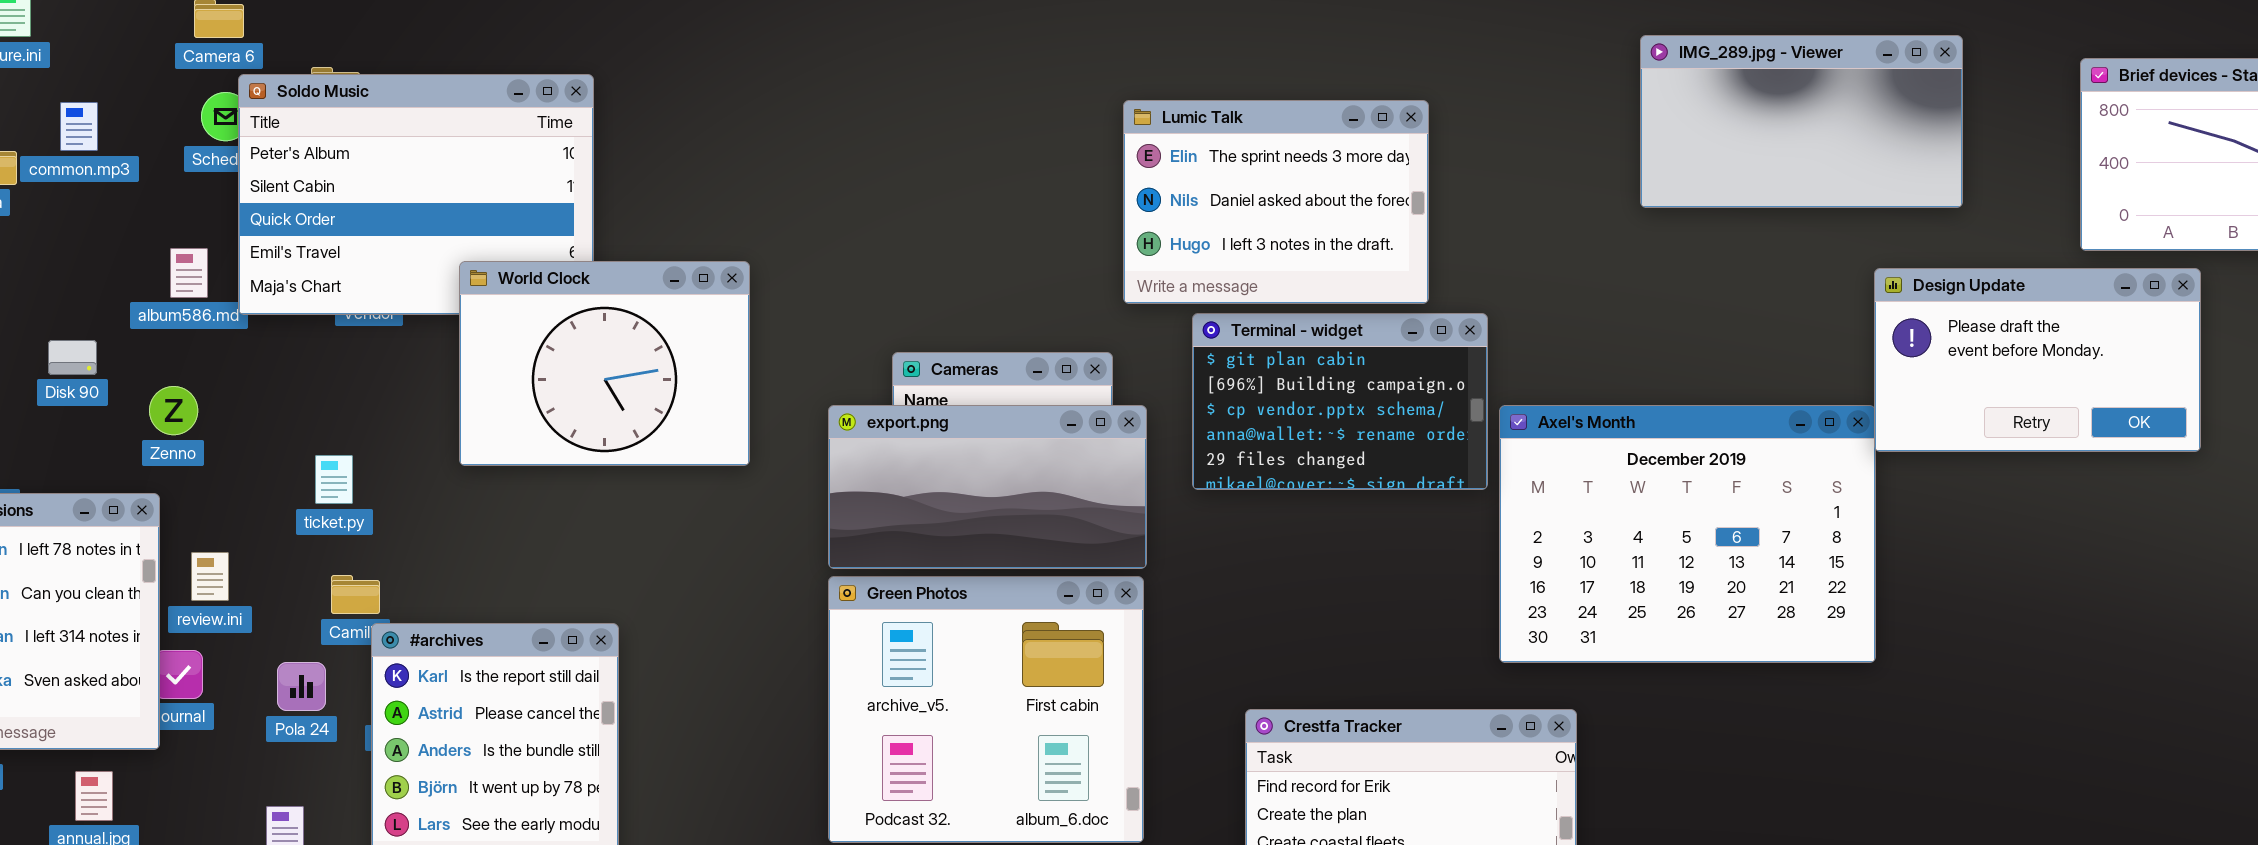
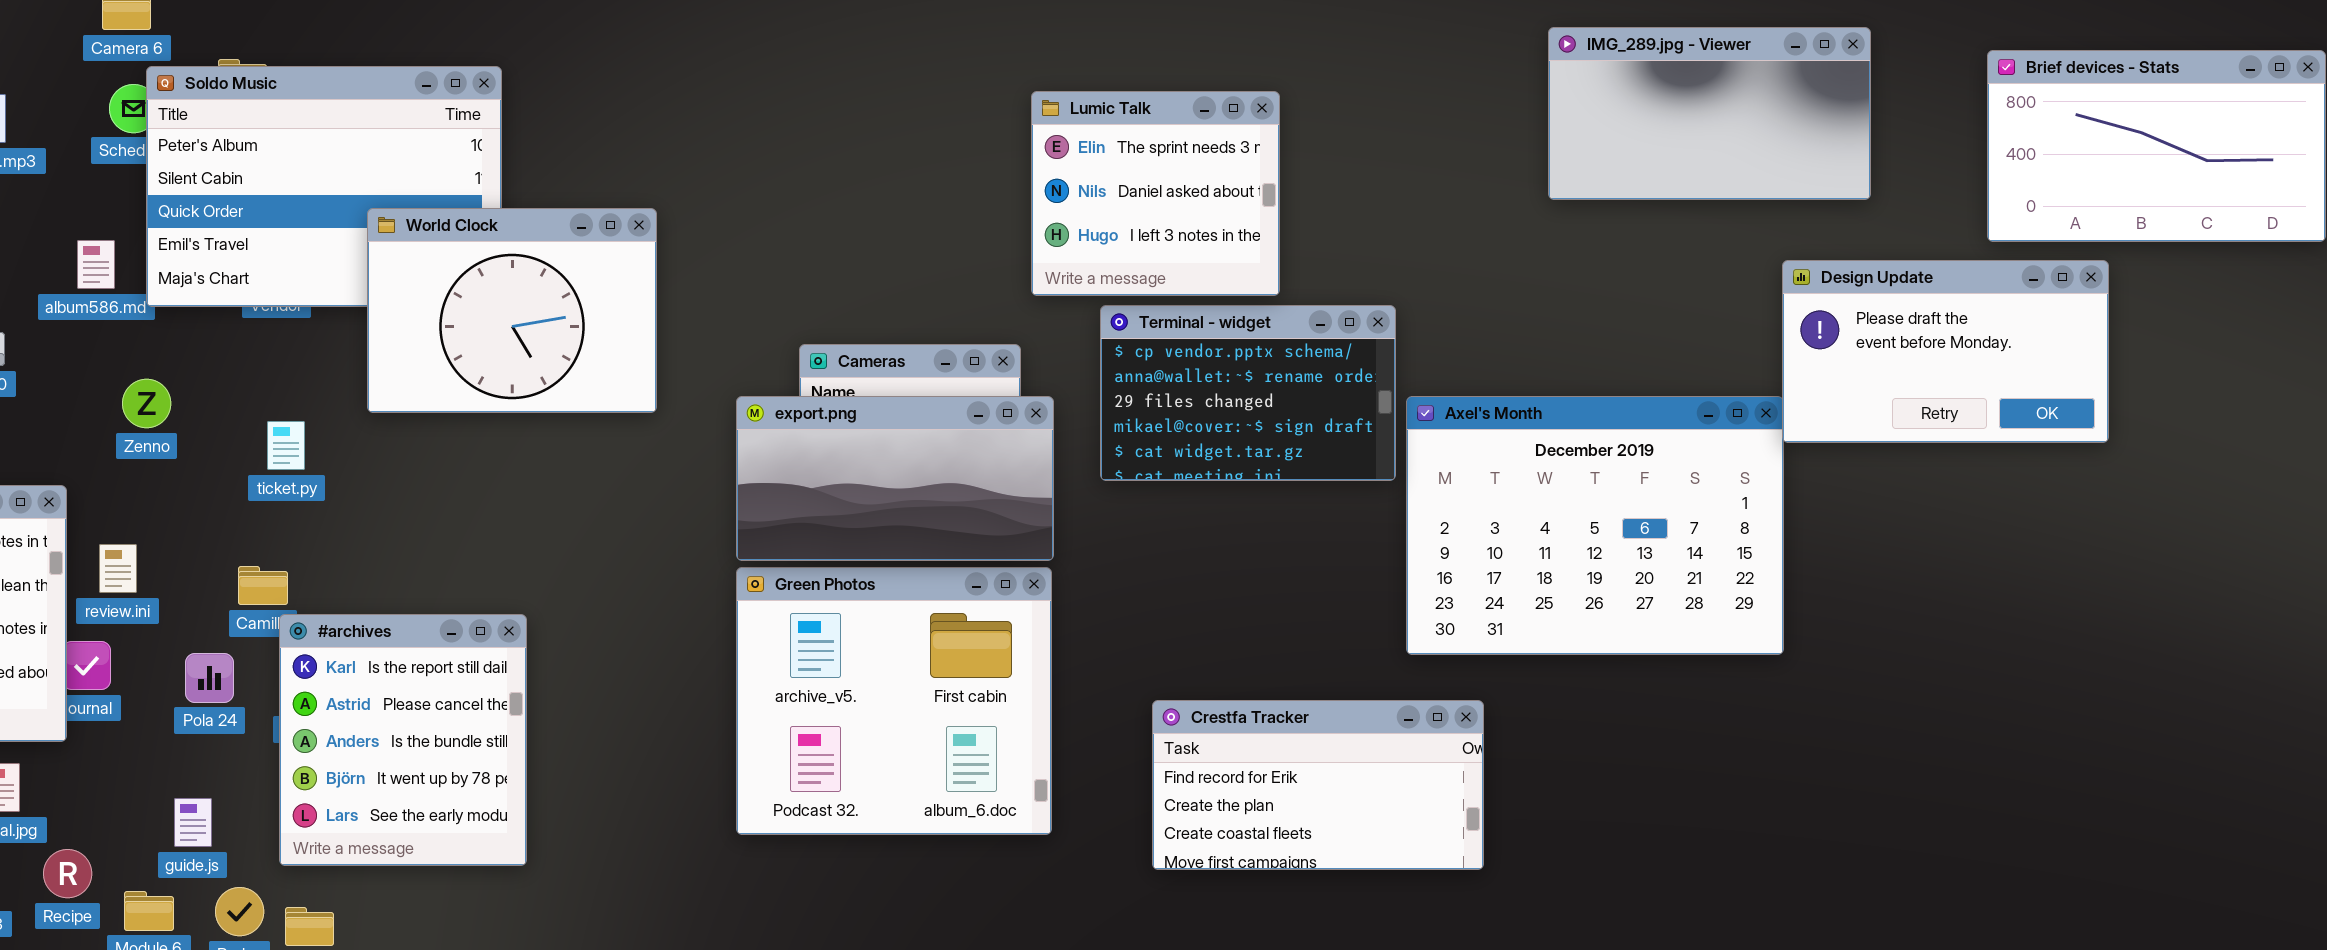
Lumic Talk: [1123,100,1429,304] -> [1031,91,1280,296], resized
World Clock: [459,261,750,466] -> [367,208,657,413], moved
Terminal - widget: [1192,313,1488,490] -> [1100,305,1396,481], scrolled down 2 rows
Zenno: [149,386,198,435] -> [122,379,171,428], moved
ticket.py: [315,455,353,504] -> [267,421,305,470], moved

